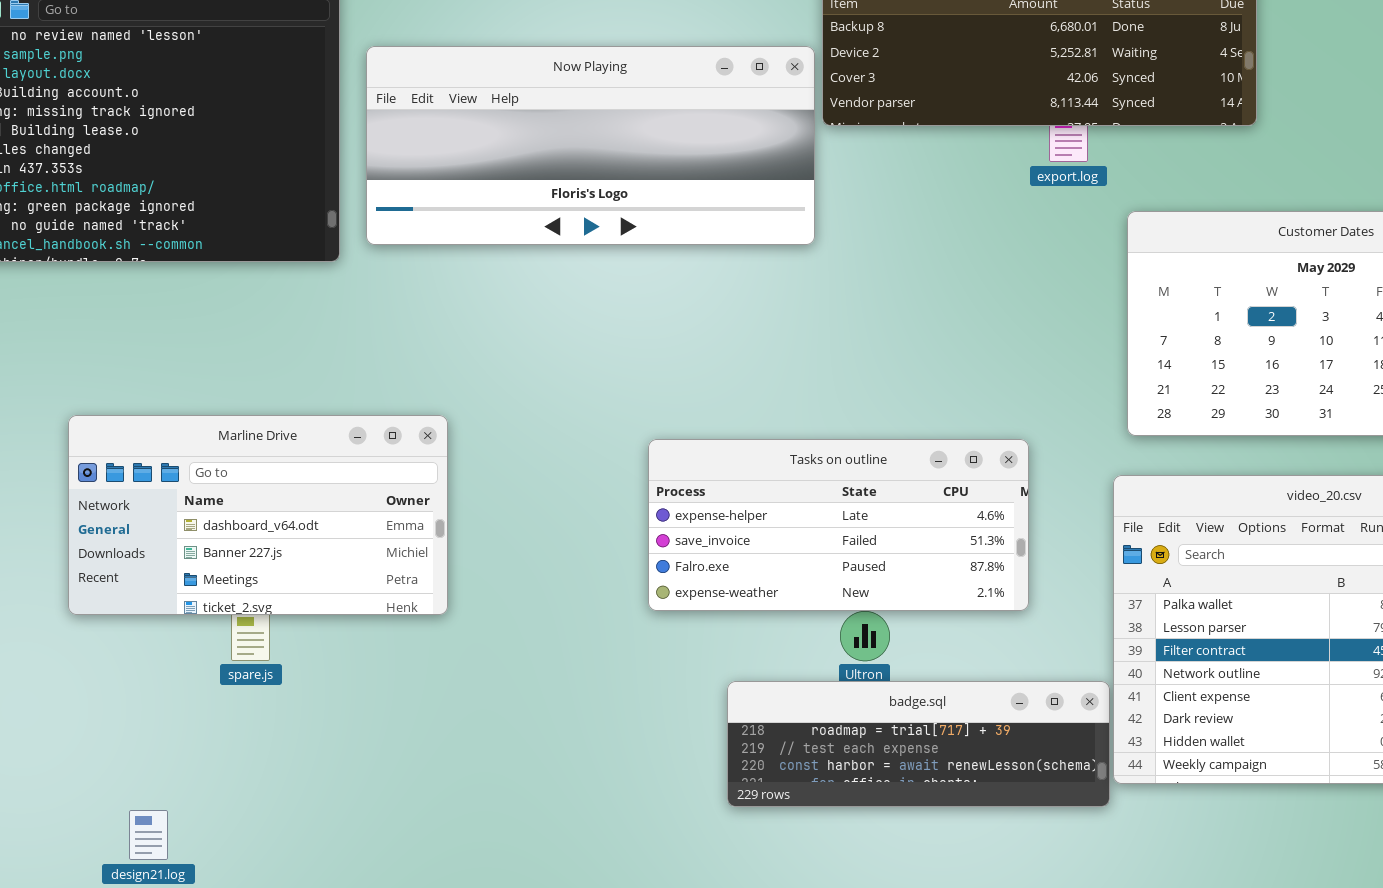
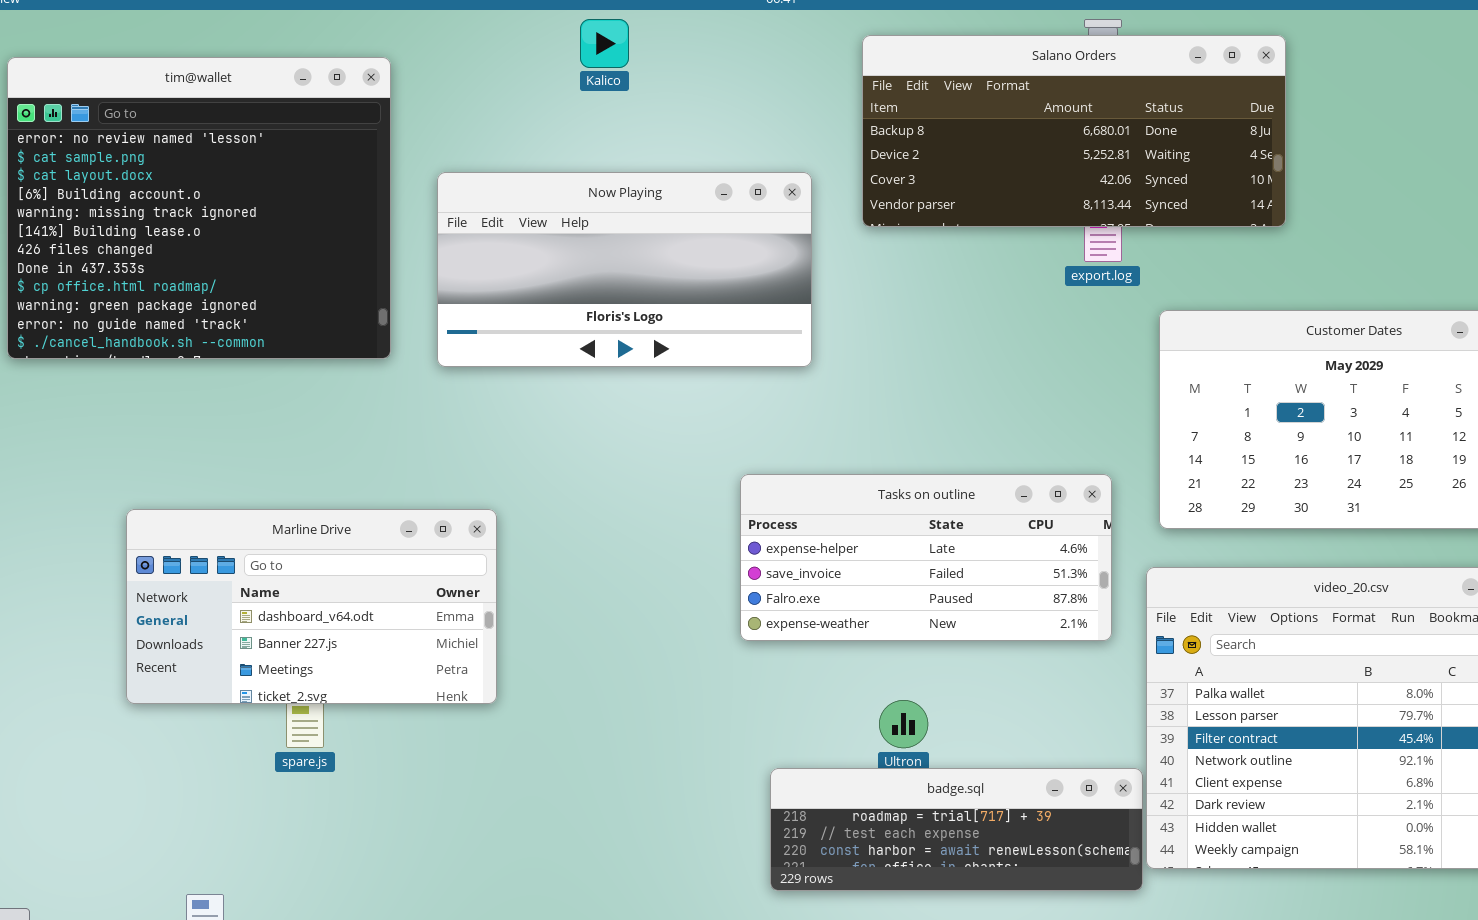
Now Playing: [366,46,815,245] -> [437,172,812,367], moved, resized
Tasks on outline: [648,439,1029,611] -> [740,474,1112,641], moved

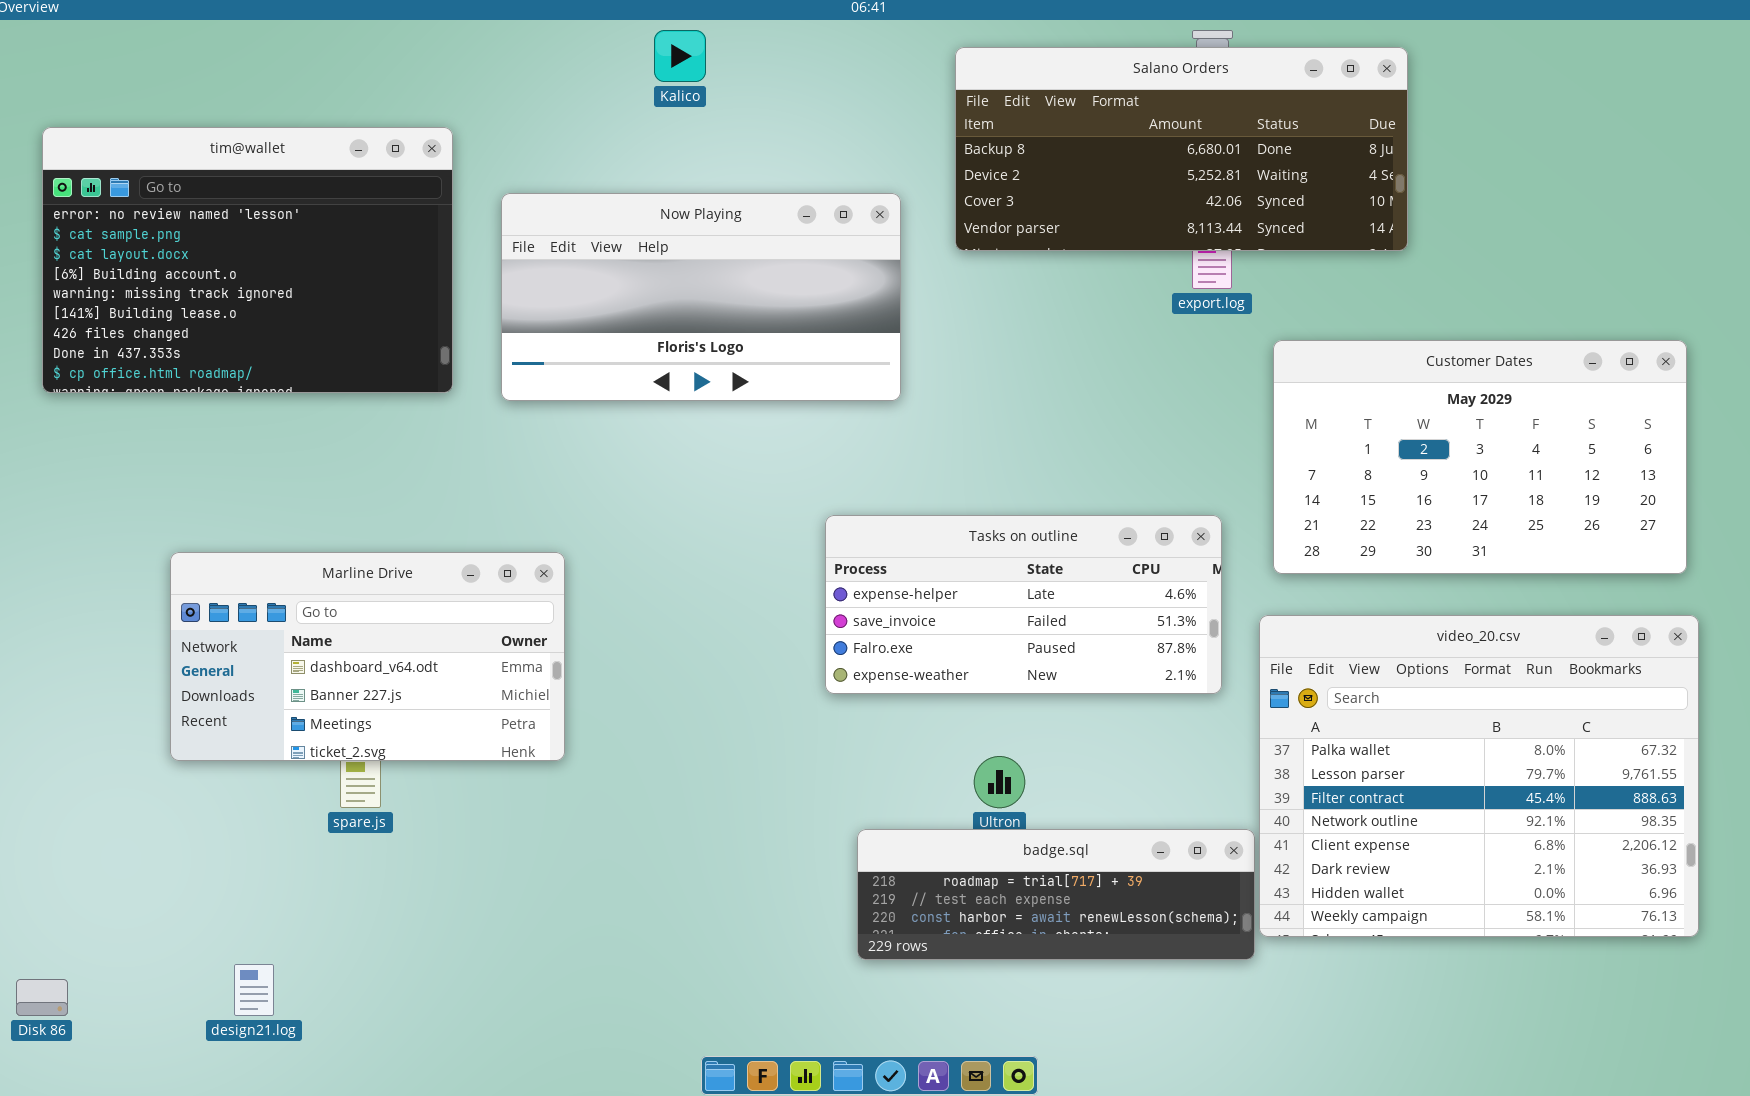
tim@wallet: [7,57,391,359] -> [42,127,453,393], resized

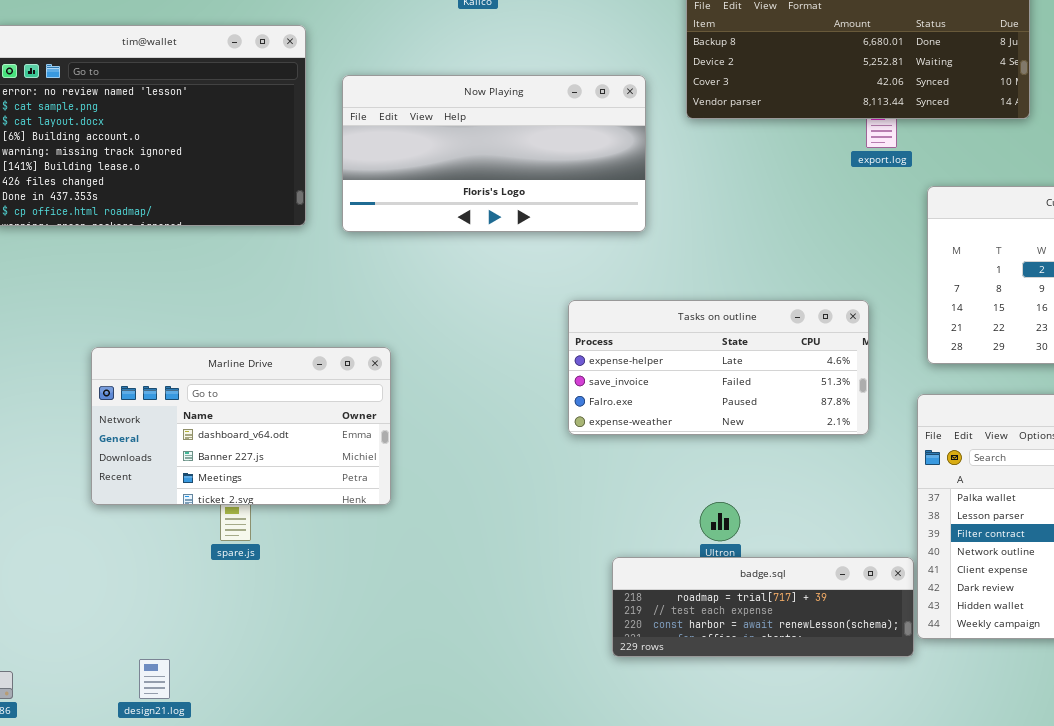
Tasks on outline: [825,515,1222,694] -> [568,300,869,435], moved

